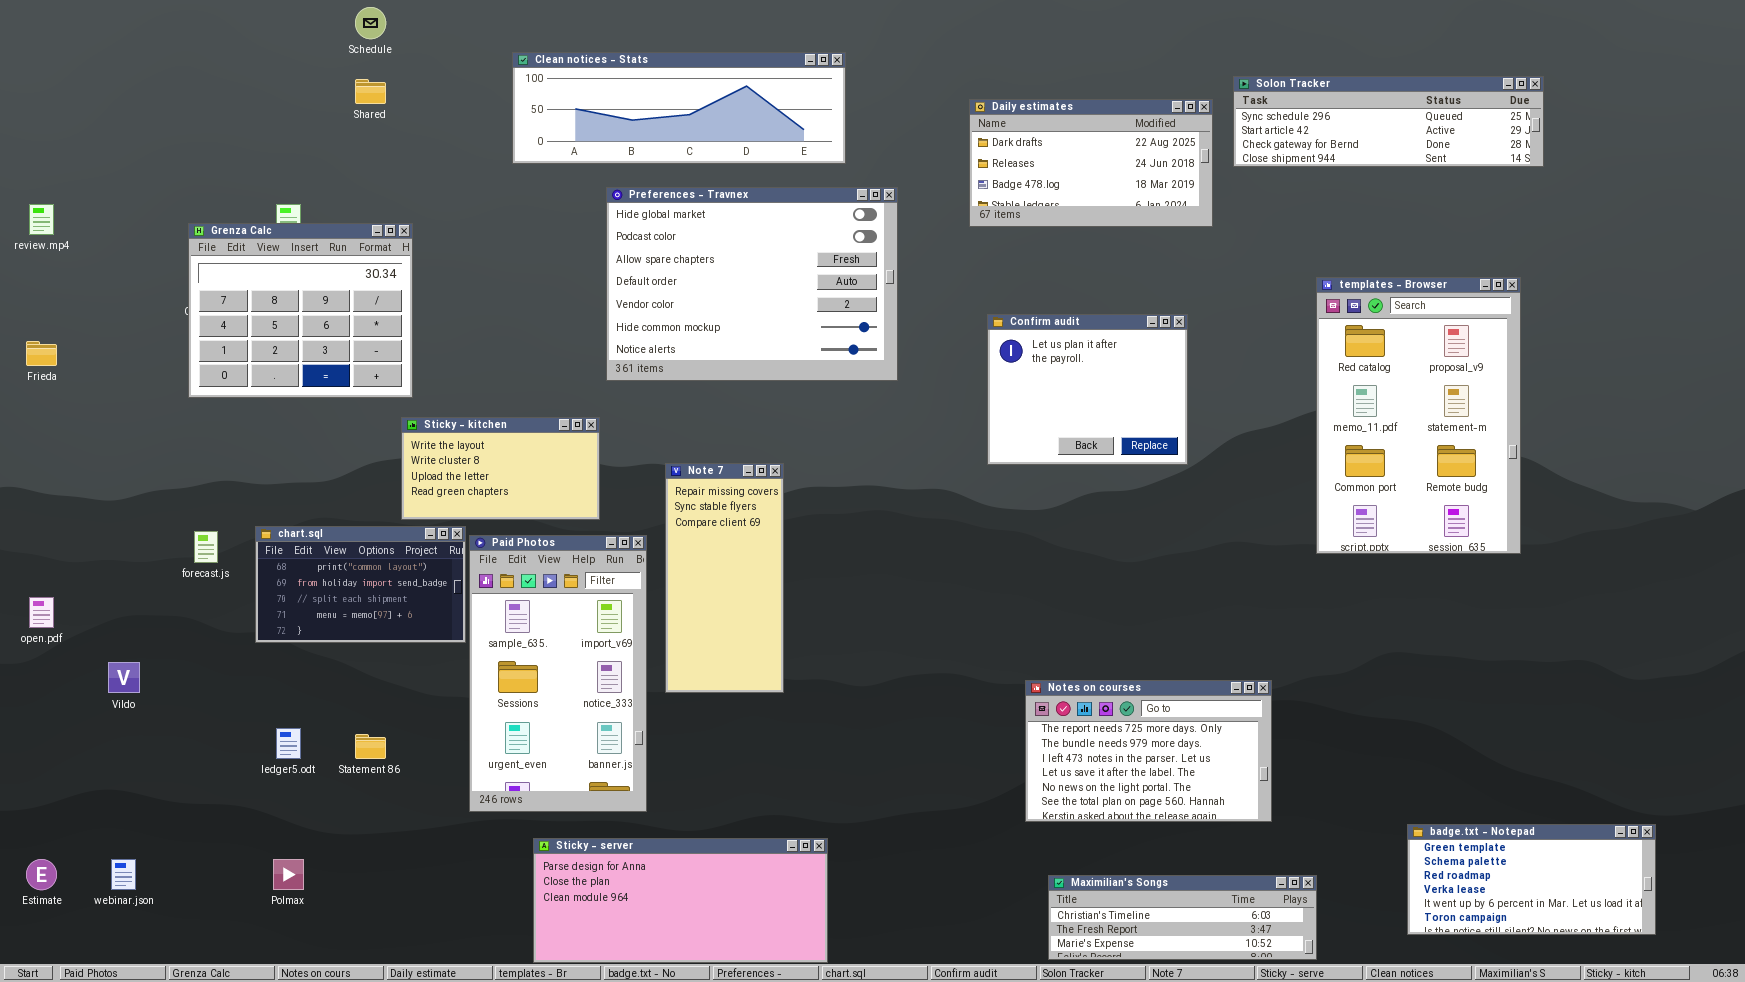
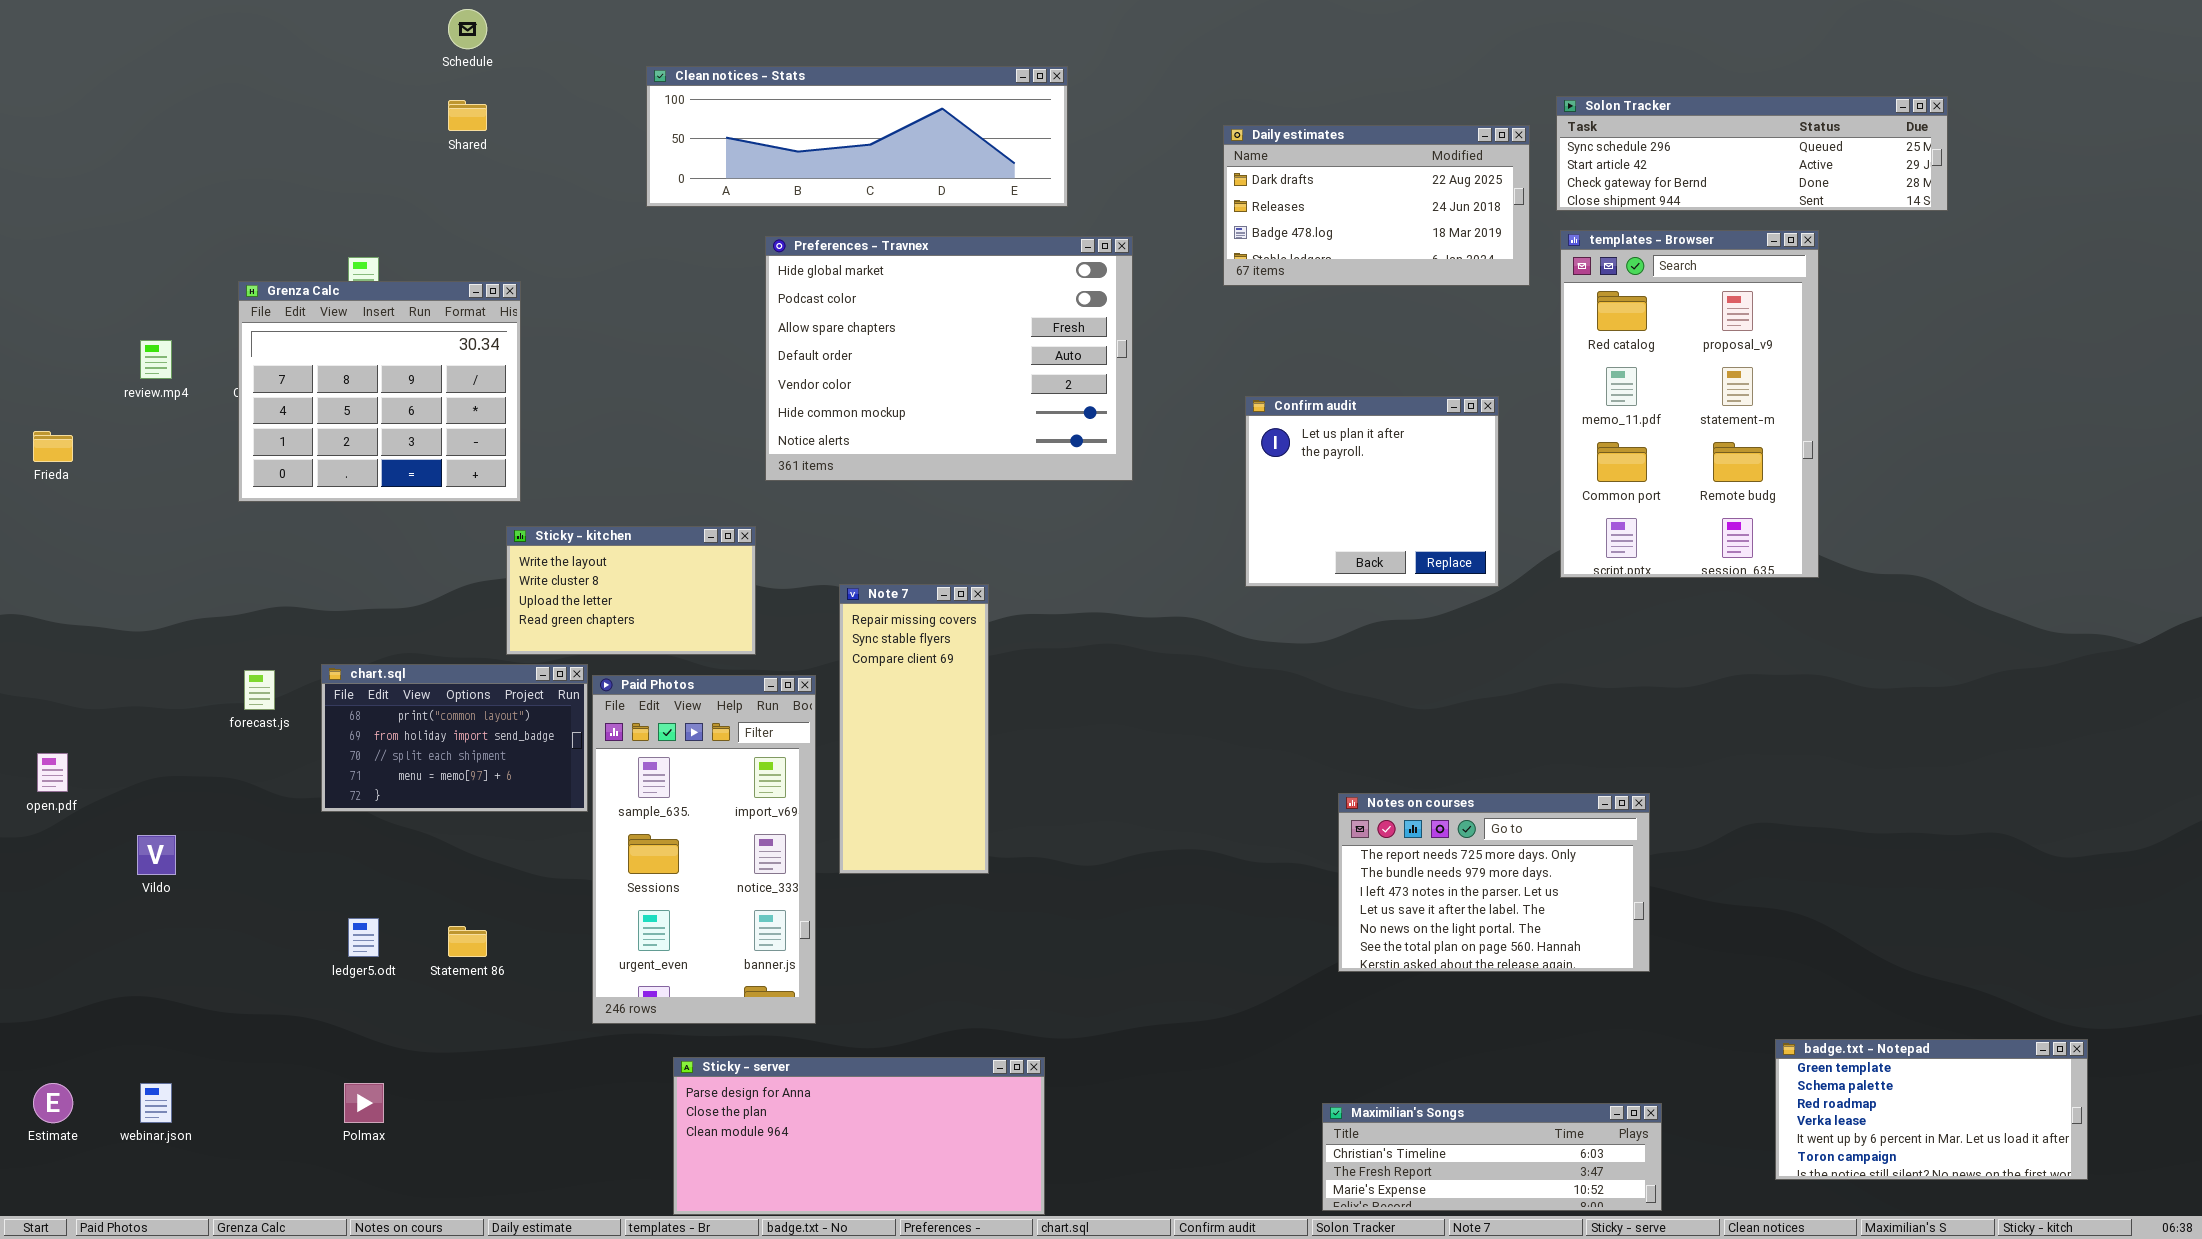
review.mp4: [29,204,54,235] -> [140,340,172,379], moved
templates - Browser: [1316,277,1521,554] -> [1560,230,1819,578], moved
Notes on courses: [1025,680,1272,822] -> [1338,793,1650,972], moved

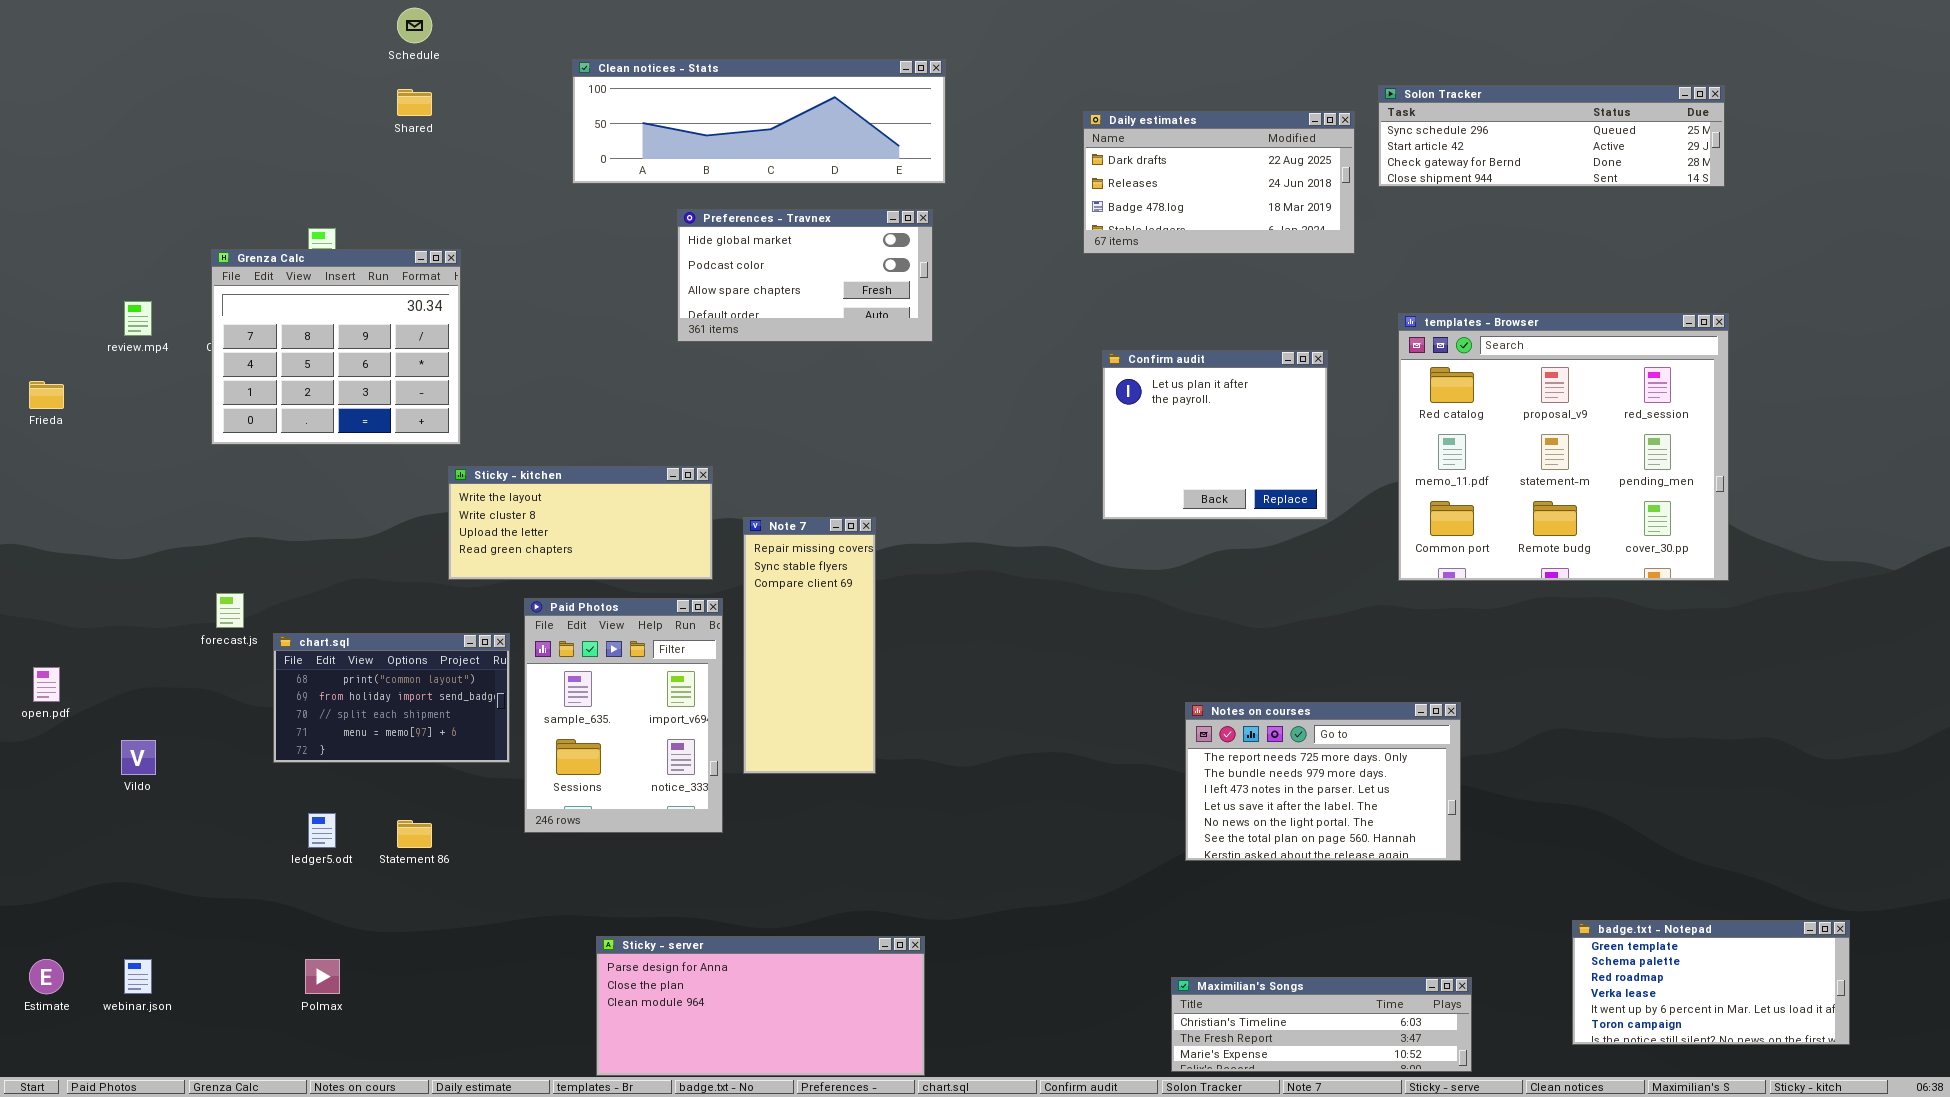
templates - Browser: [1560,230,1819,578] -> [1398,313,1729,581], moved, resized
Preferences - Travnex: [765,236,1133,481] -> [677,209,933,342], resized
Sticky - kitchen: [506,526,756,655] -> [448,466,713,580], resized
chart.sql: [321,664,588,812] -> [273,633,510,763], moved
Paid Photos: [592,675,816,1024] -> [524,598,723,833], resized

